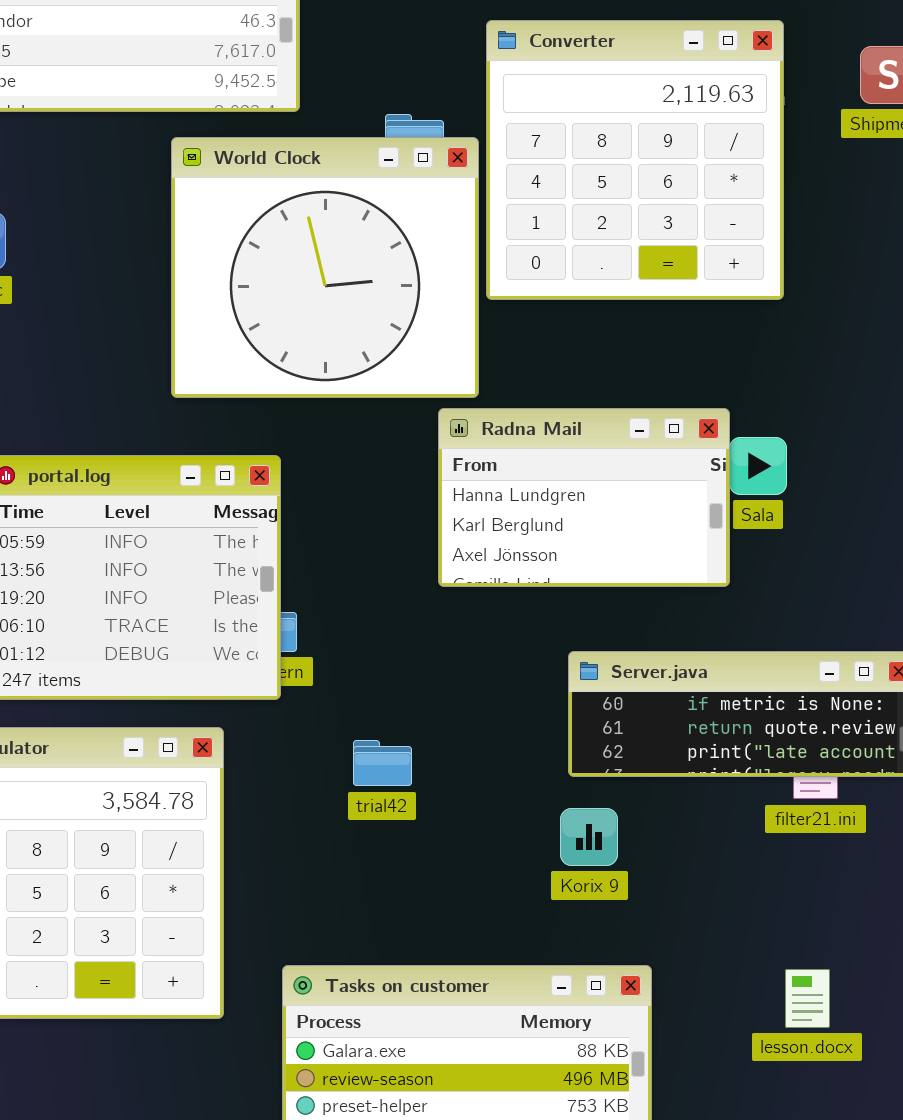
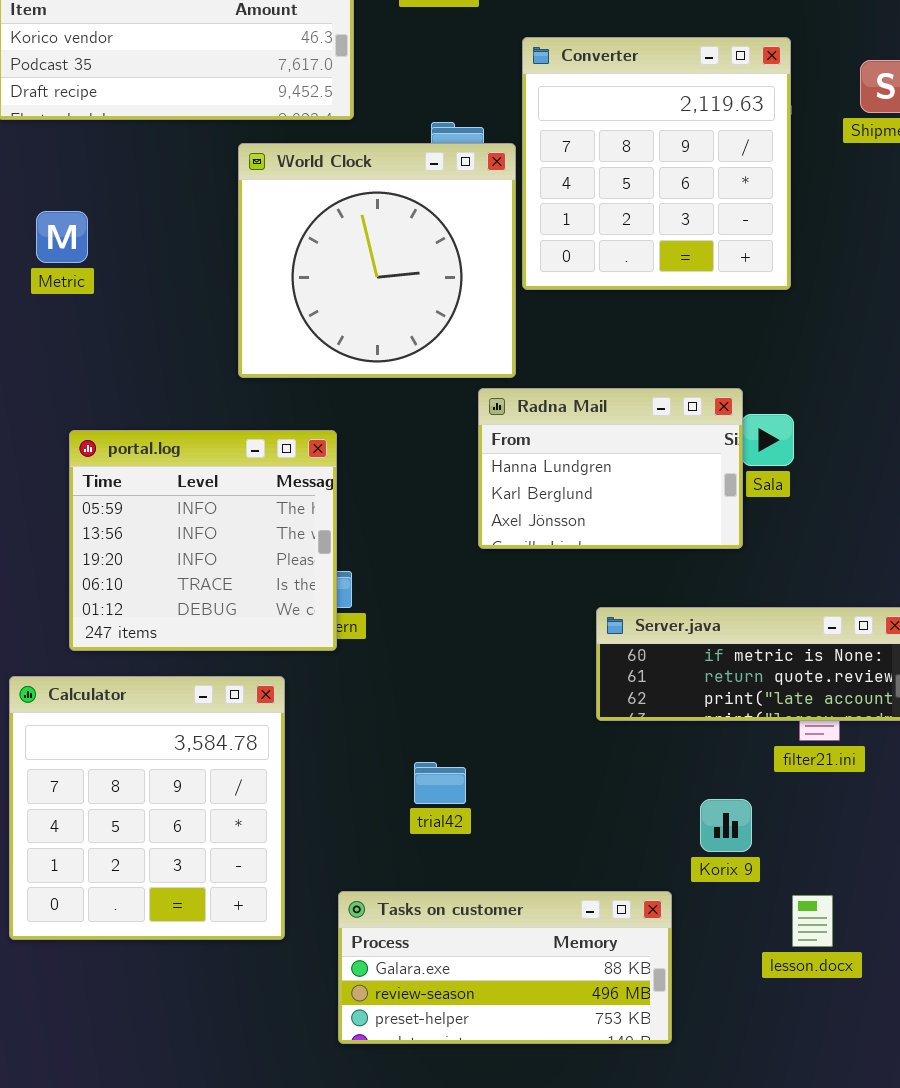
trial42: [353,740,412,786] -> [414,762,466,804], moved
Korix 9: [560,808,618,866] -> [700,799,752,852], moved

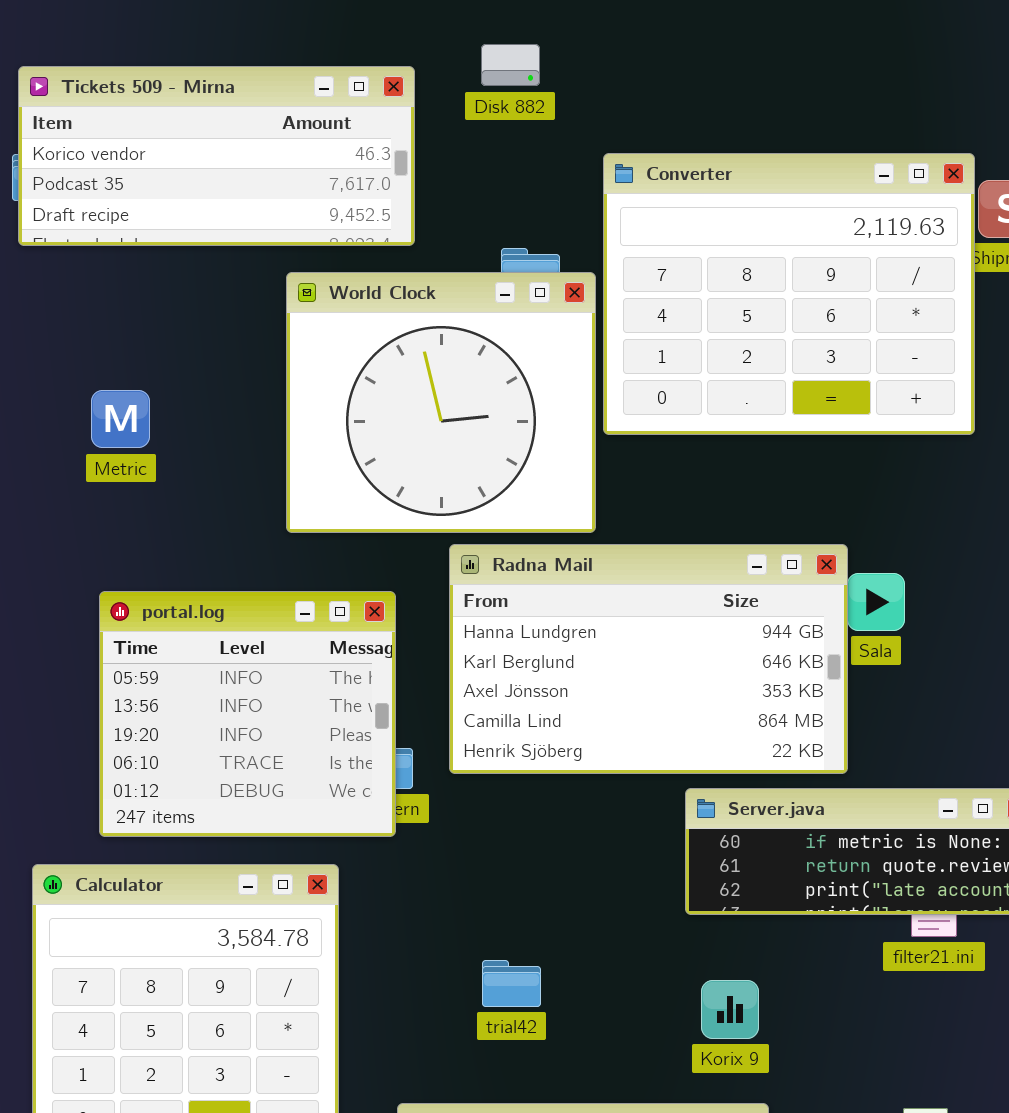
Converter: [522,37,791,290] -> [603,153,975,435], resized
Metric: [36,211,88,263] -> [91,390,150,448], moved
Radna Mail: [478,388,743,549] -> [449,544,848,774], resized
Korix 9: [700,799,752,852] -> [701,980,759,1039], moved

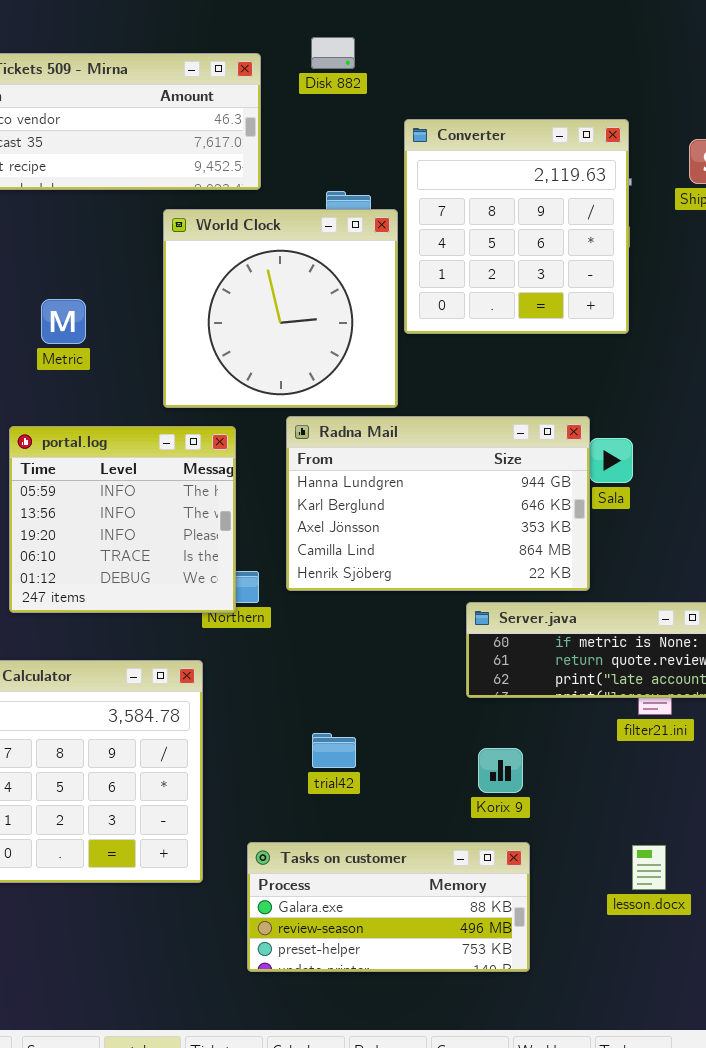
Converter: [603,153,975,435] -> [404,119,629,334], resized
Metric: [91,390,150,448] -> [41,299,86,344], moved
portal.log: [99,591,396,837] -> [9,426,236,613], moved

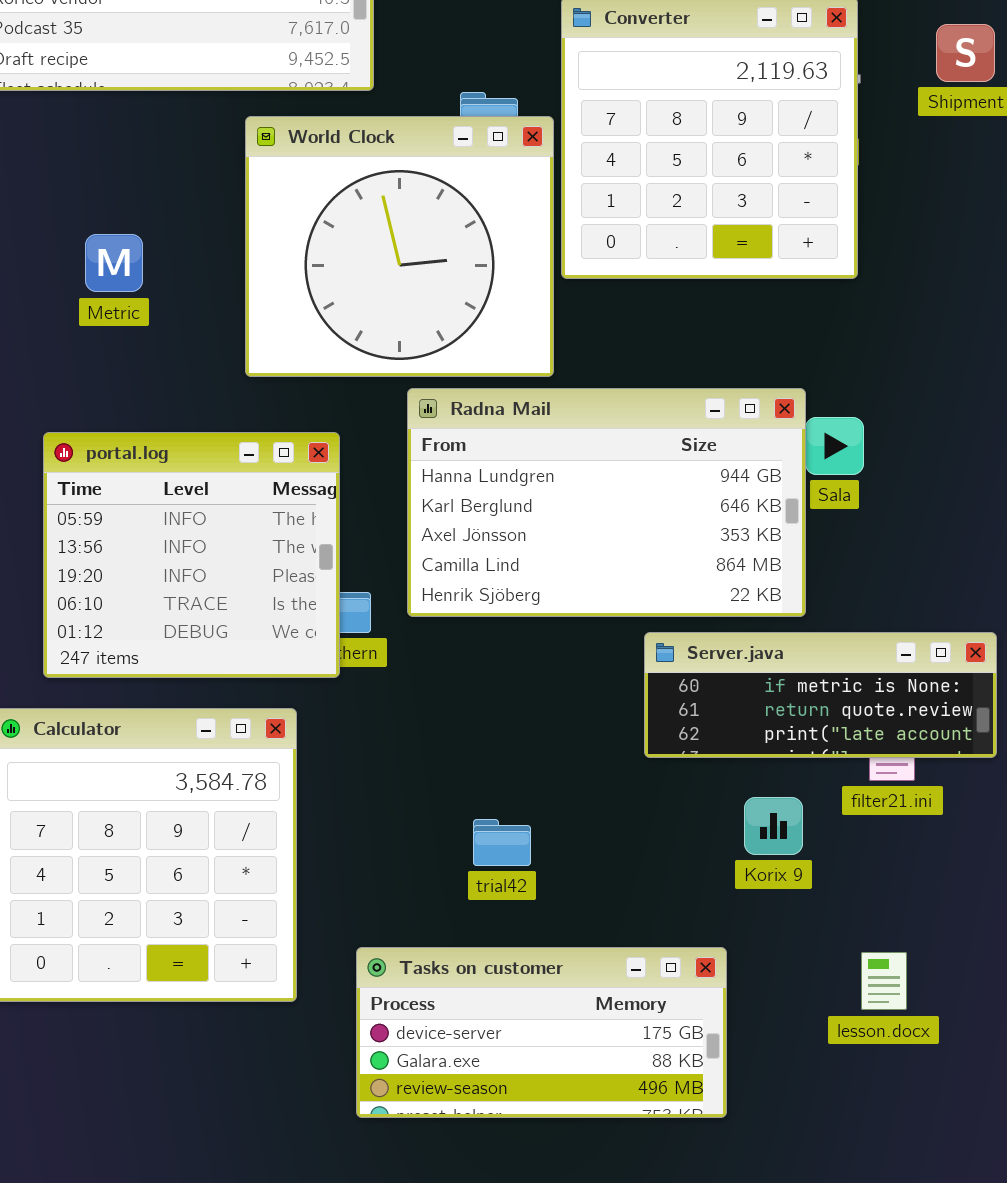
portal.log: [9,426,236,613] -> [43,432,340,678], moved
trial42: [312,733,356,768] -> [473,819,531,866], moved
Korix 9: [478,748,523,793] -> [744,797,803,855], moved
Tasks on customer: [247,842,530,972] -> [356,947,727,1118], scrolled up 1 row

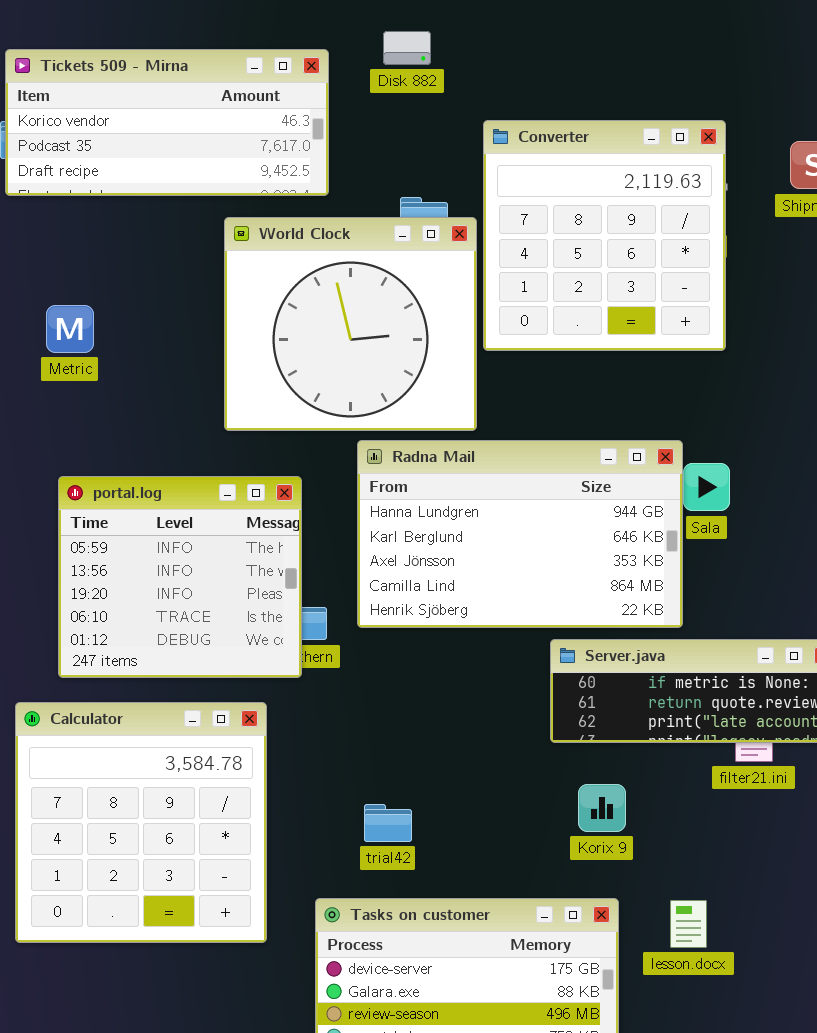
Metric: [85,234,143,292] -> [46,305,94,353], moved
Korix 9: [744,797,803,855] -> [578,784,626,832], moved
trial42: [473,819,531,866] -> [364,804,412,842], moved
lesson.docx: [861,952,907,1010] -> [670,900,707,948], moved

